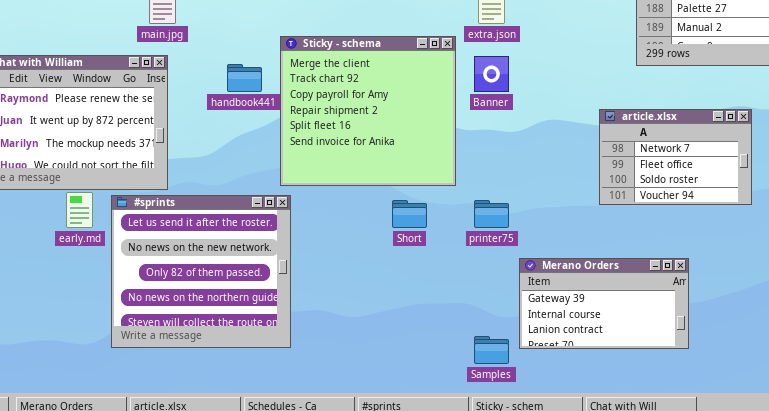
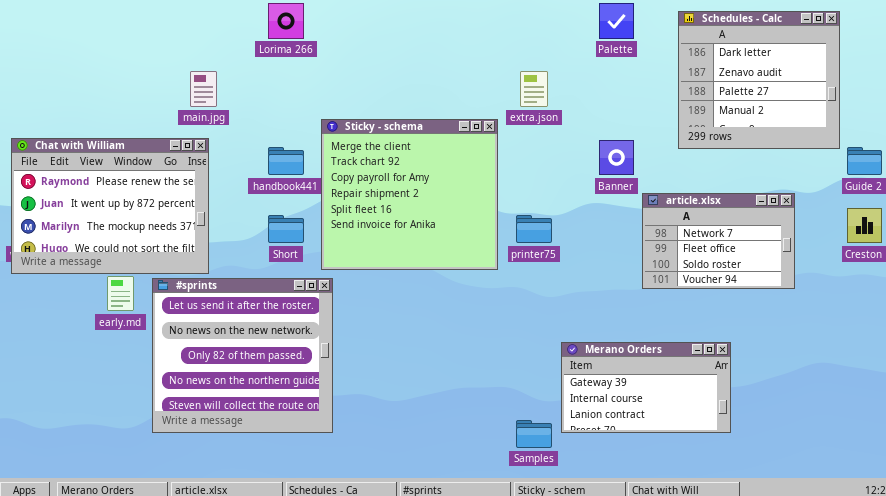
Banner: [474,56,509,92] -> [599,140,634,175], moved
Short: [392,200,427,228] -> [268,215,304,243], moved
printer75: [474,200,509,228] -> [516,215,552,243], moved

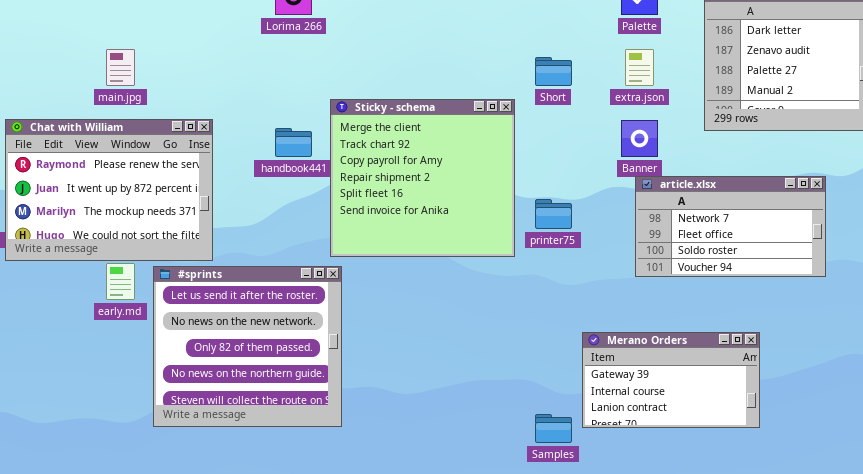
main.jpg: [190,71,217,107] -> [106,49,135,86], moved
extra.json: [520,71,548,107] -> [625,49,654,86], moved
article.xlsx: [642,193,795,289] -> [635,176,826,277], resized
Short: [268,215,304,243] -> [535,57,572,86], moved

